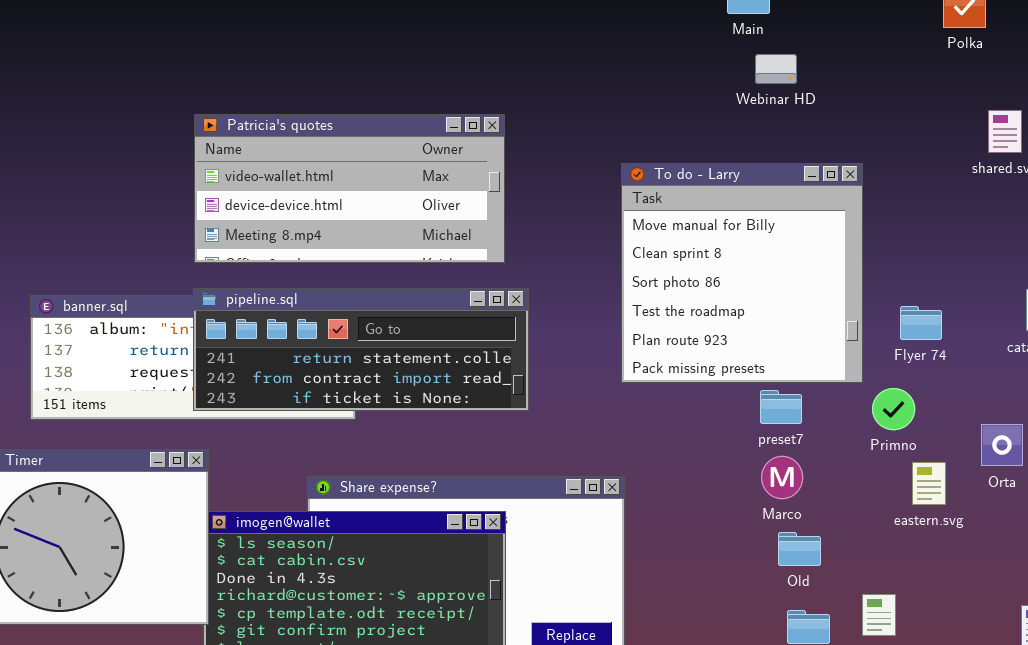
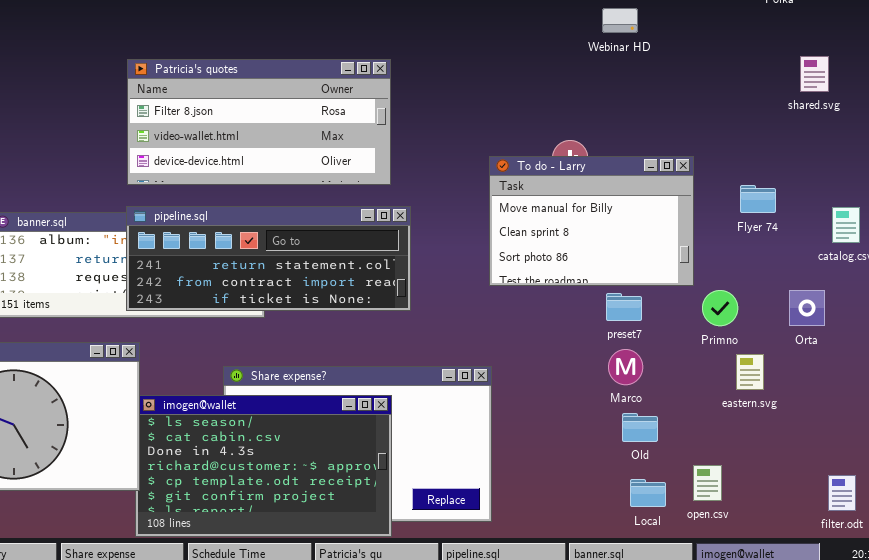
Patricia's quotes: [194,114,505,263] -> [127,59,391,185], scrolled up 1 row
To do - Larry: [621,163,863,383] -> [489,156,694,286], resized
Flyer 74: [900,306,942,340] -> [740,185,776,213], moved
Orta: [981,424,1023,466] -> [789,290,825,326], moved

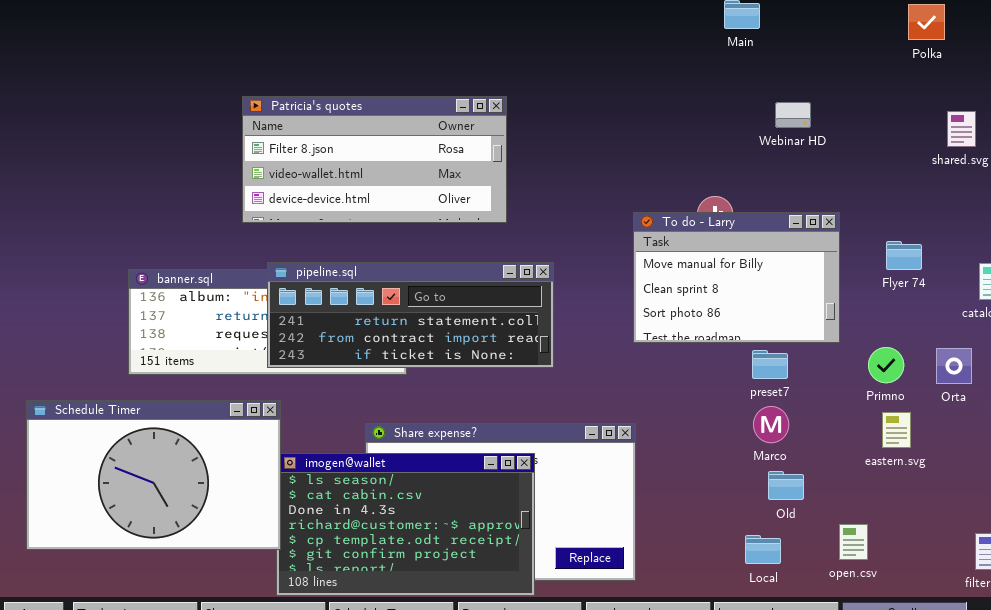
Webinar HD: [602,8,638,33] -> [775,102,811,128], moved
Patricia's quotes: [127,59,391,185] -> [242,96,507,223], moved
Primno: [702,290,738,326] -> [868,347,904,383], moved
Local: [630,479,666,507] -> [745,535,781,564], moved

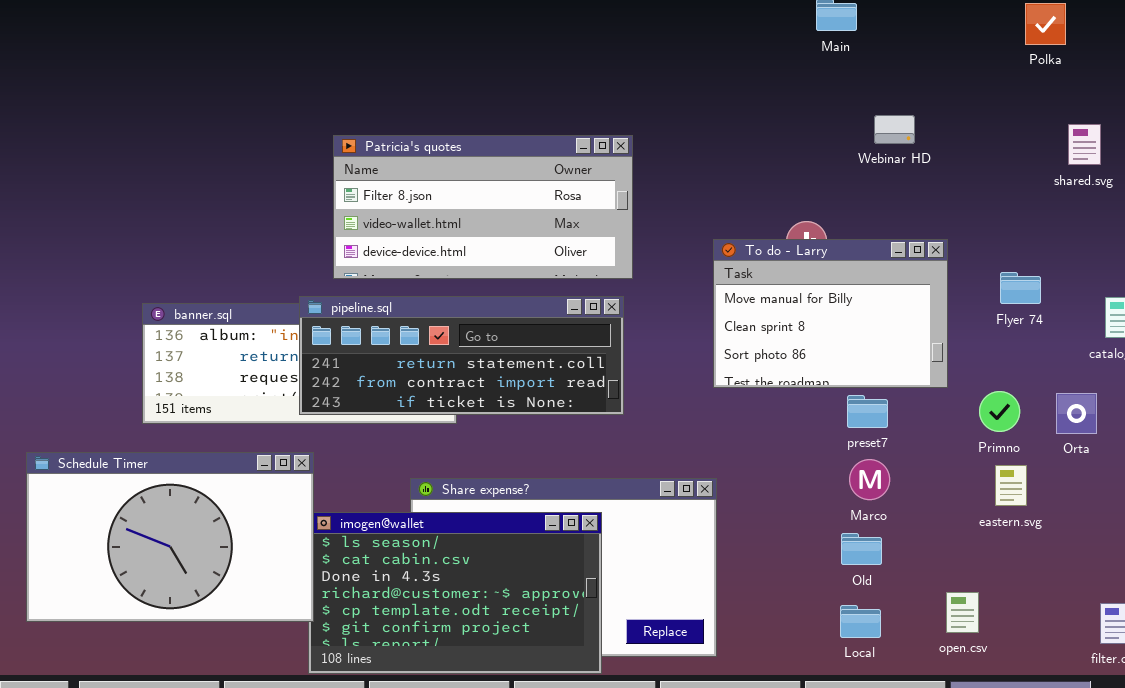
Patricia's quotes: [242,96,507,223] -> [333,135,633,279], moved
Old: [768,471,804,500] -> [841,533,882,565], moved

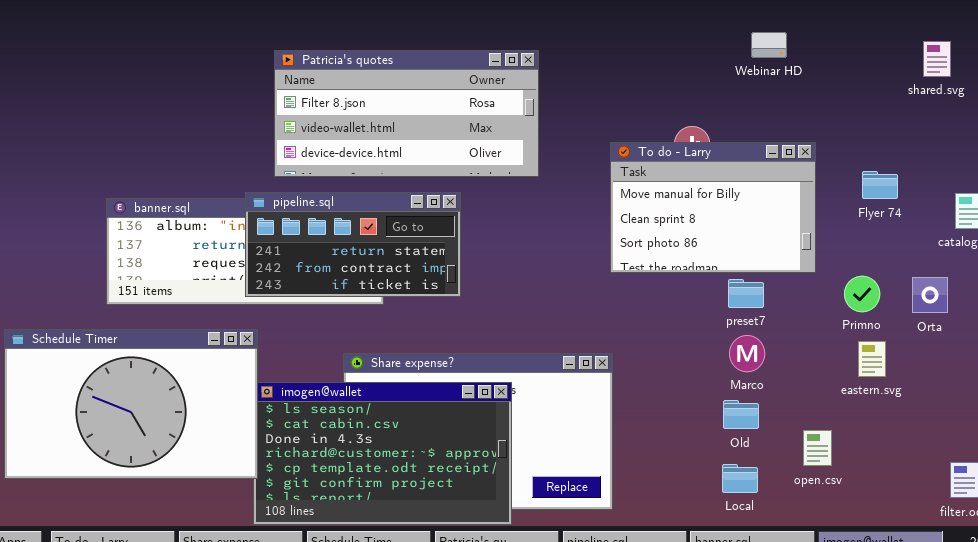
pipeline.sql: [299,296,624,415] -> [245,192,461,297], resized
open.csv: [946,592,979,633] -> [803,430,832,466], moved

